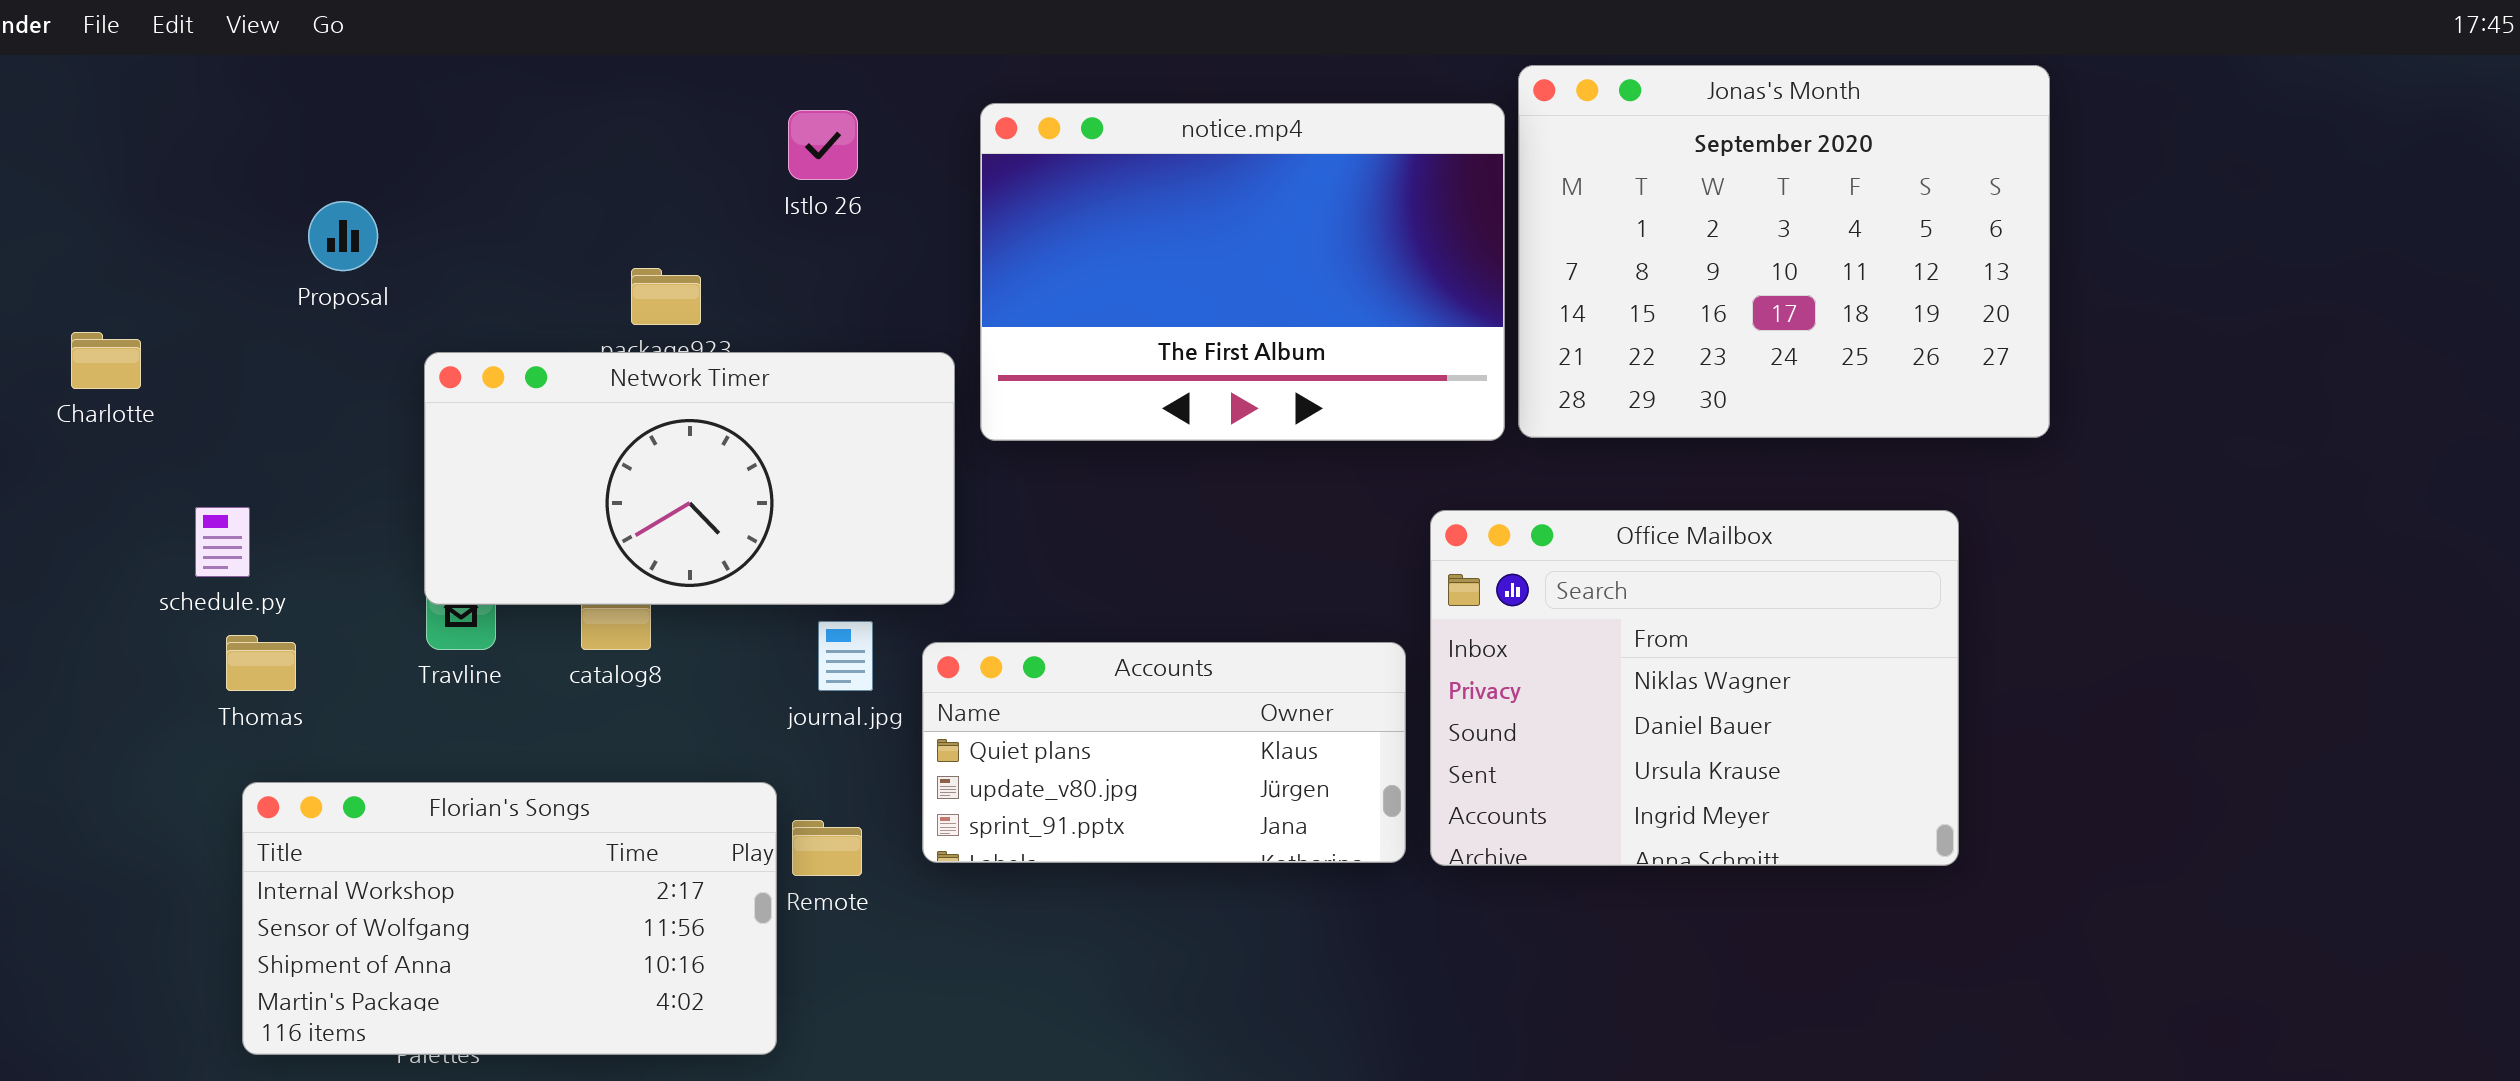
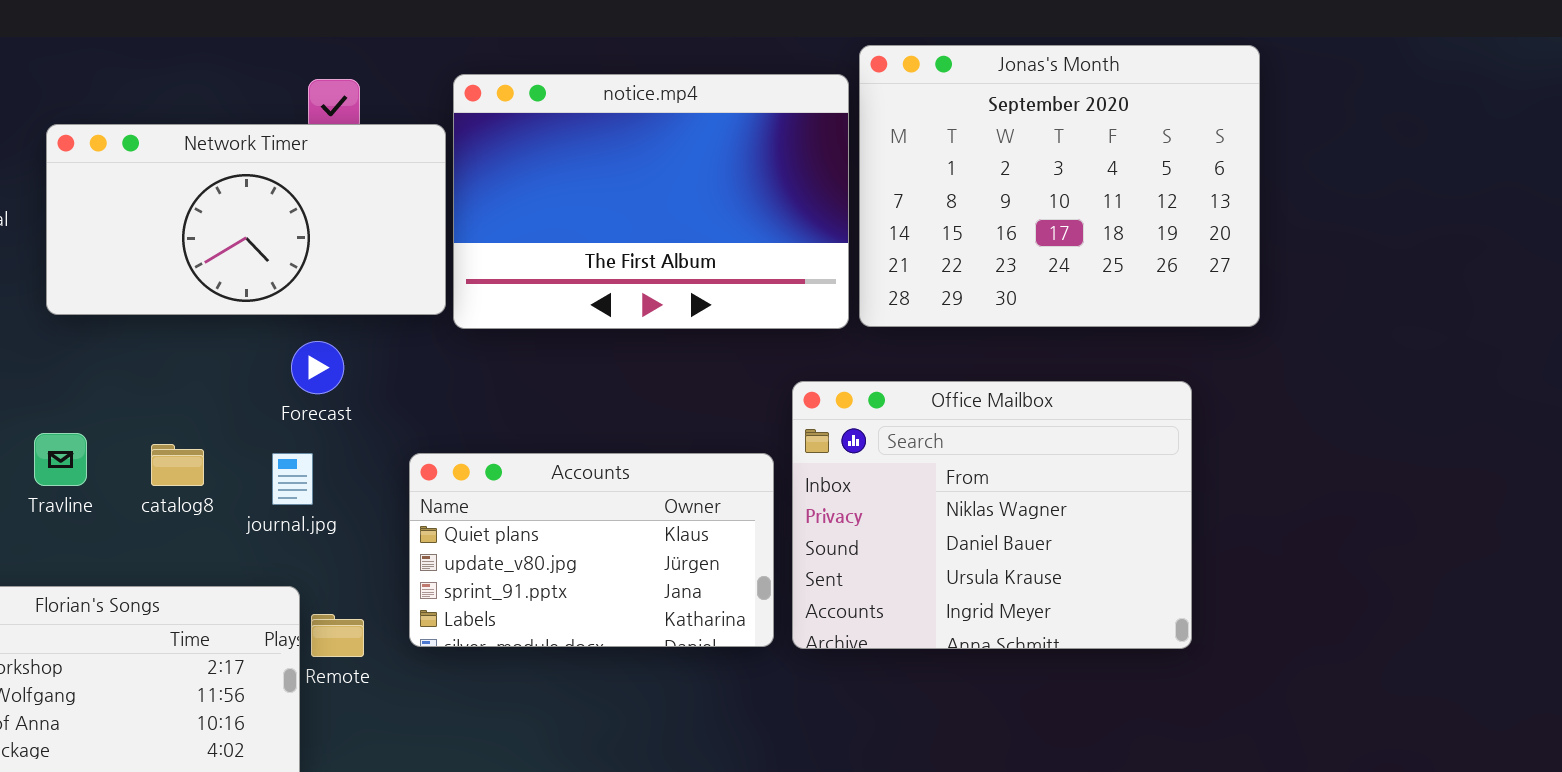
Network Timer: [424,352,955,605] -> [46,124,446,315], moved
journal.jpg: [818,621,873,691] -> [272,453,313,505], moved
Accounts: [922,642,1406,863] -> [409,453,774,647], resized

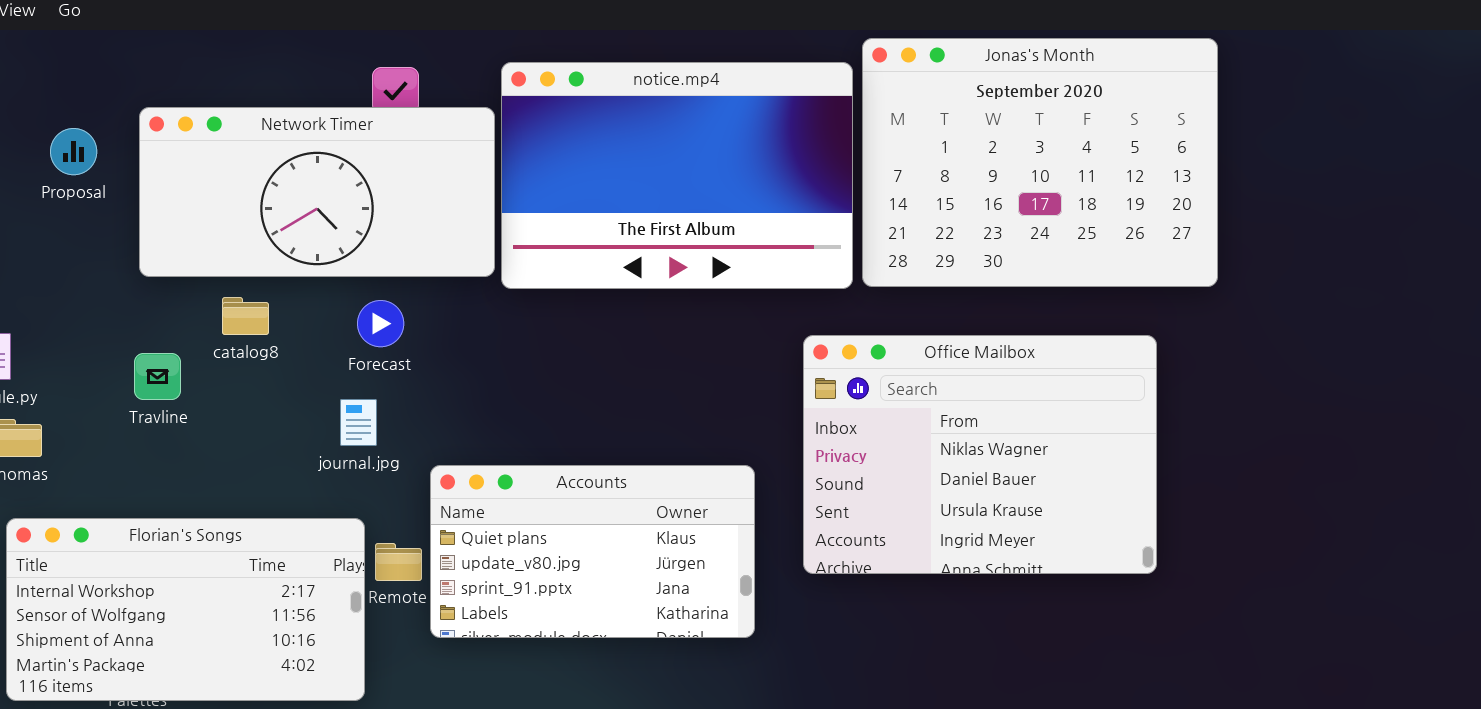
Travline: [34,433,87,486] -> [134,353,181,400], moved
catalog8: [151,444,204,486] -> [222,297,269,335], moved
Accounts: [409,453,774,647] -> [430,465,755,638], moved

